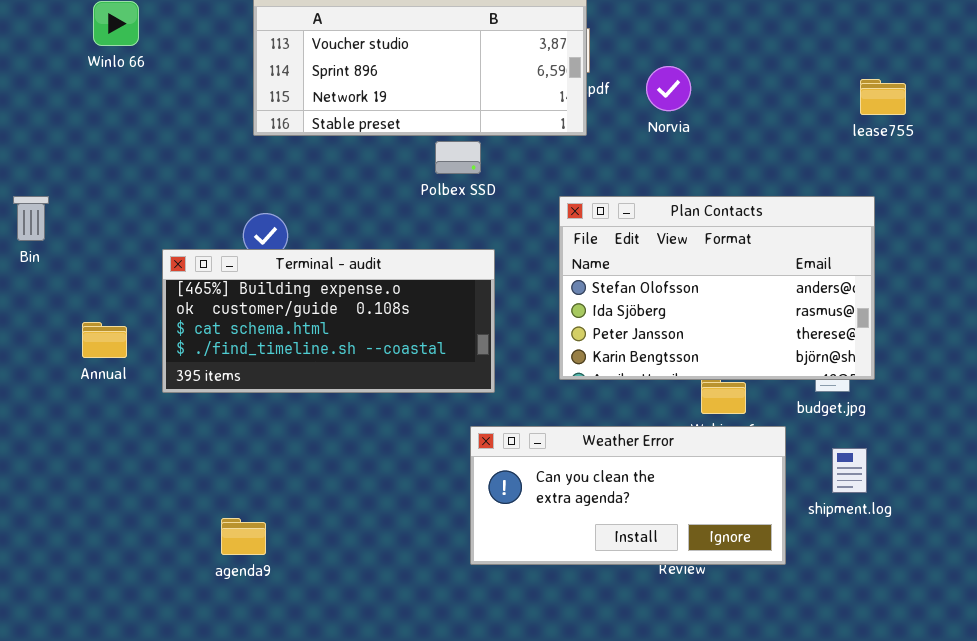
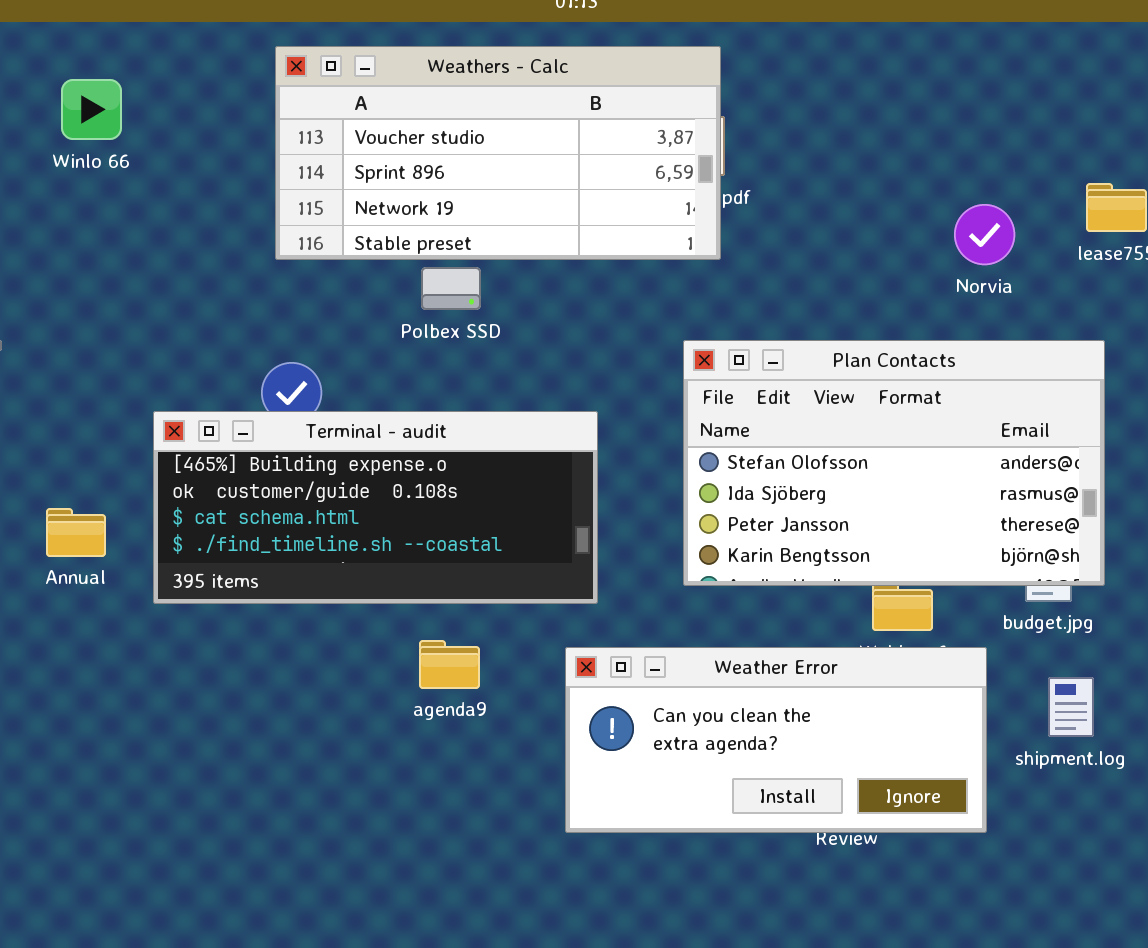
Norvia: [646,66,691,111] -> [954,204,1015,265], moved
Polbex SSD: [435,141,481,174] -> [421,267,481,310], moved
agenda9: [221,518,266,555] -> [419,640,480,689], moved

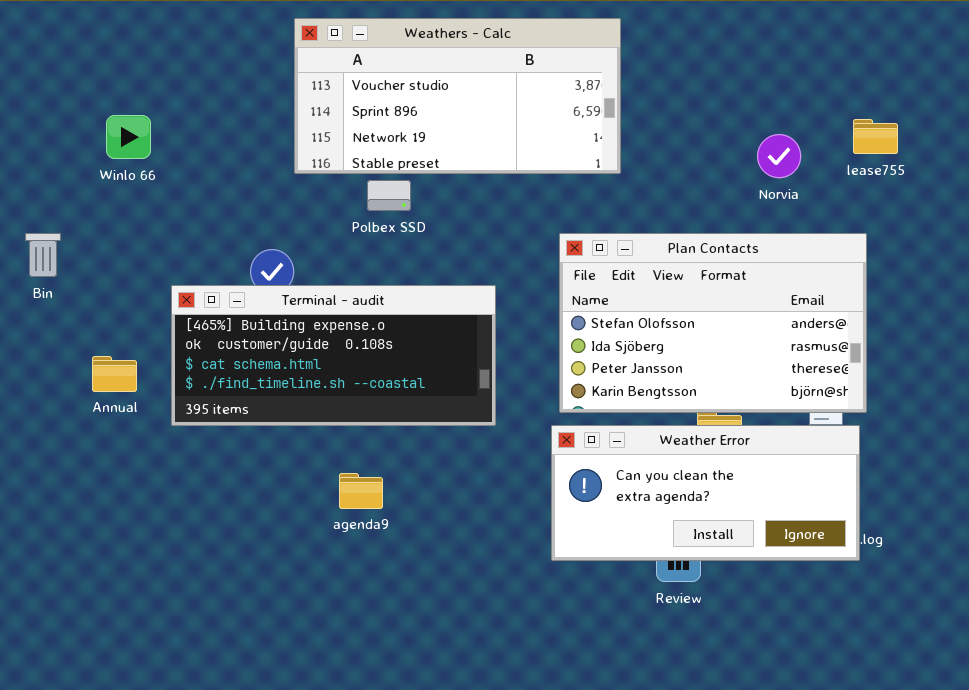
Weathers - Calc: [275,46,721,260] -> [294,18,621,174], moved
Winlo 66: [61,79,122,140] -> [106,115,151,159], moved
agenda9: [419,640,480,689] -> [339,473,383,509], moved
Weather Error: [565,647,987,833] -> [551,425,860,561], moved

